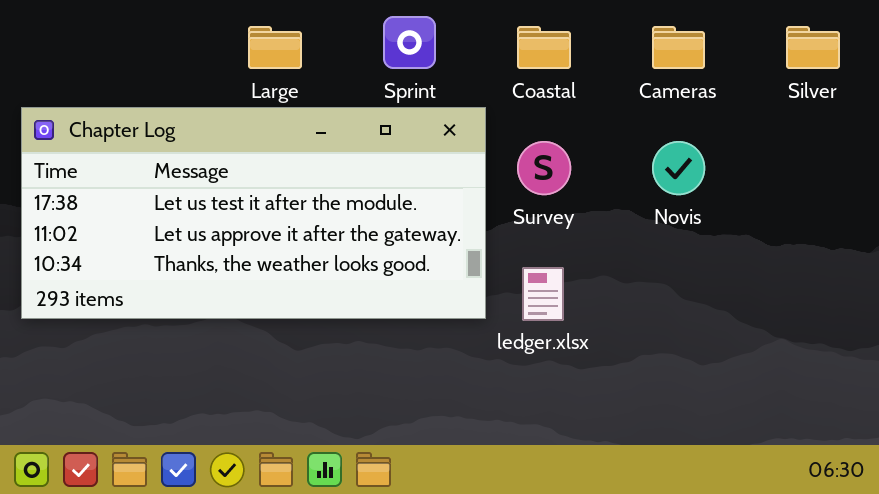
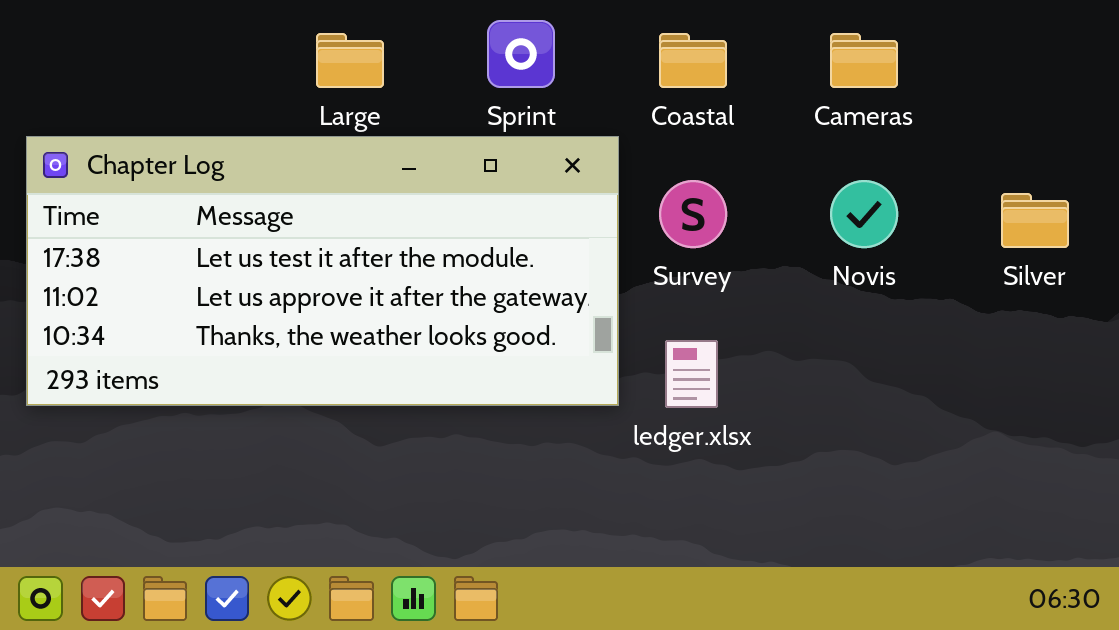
Silver: [786,26,840,69] -> [1001,193,1069,248], moved

